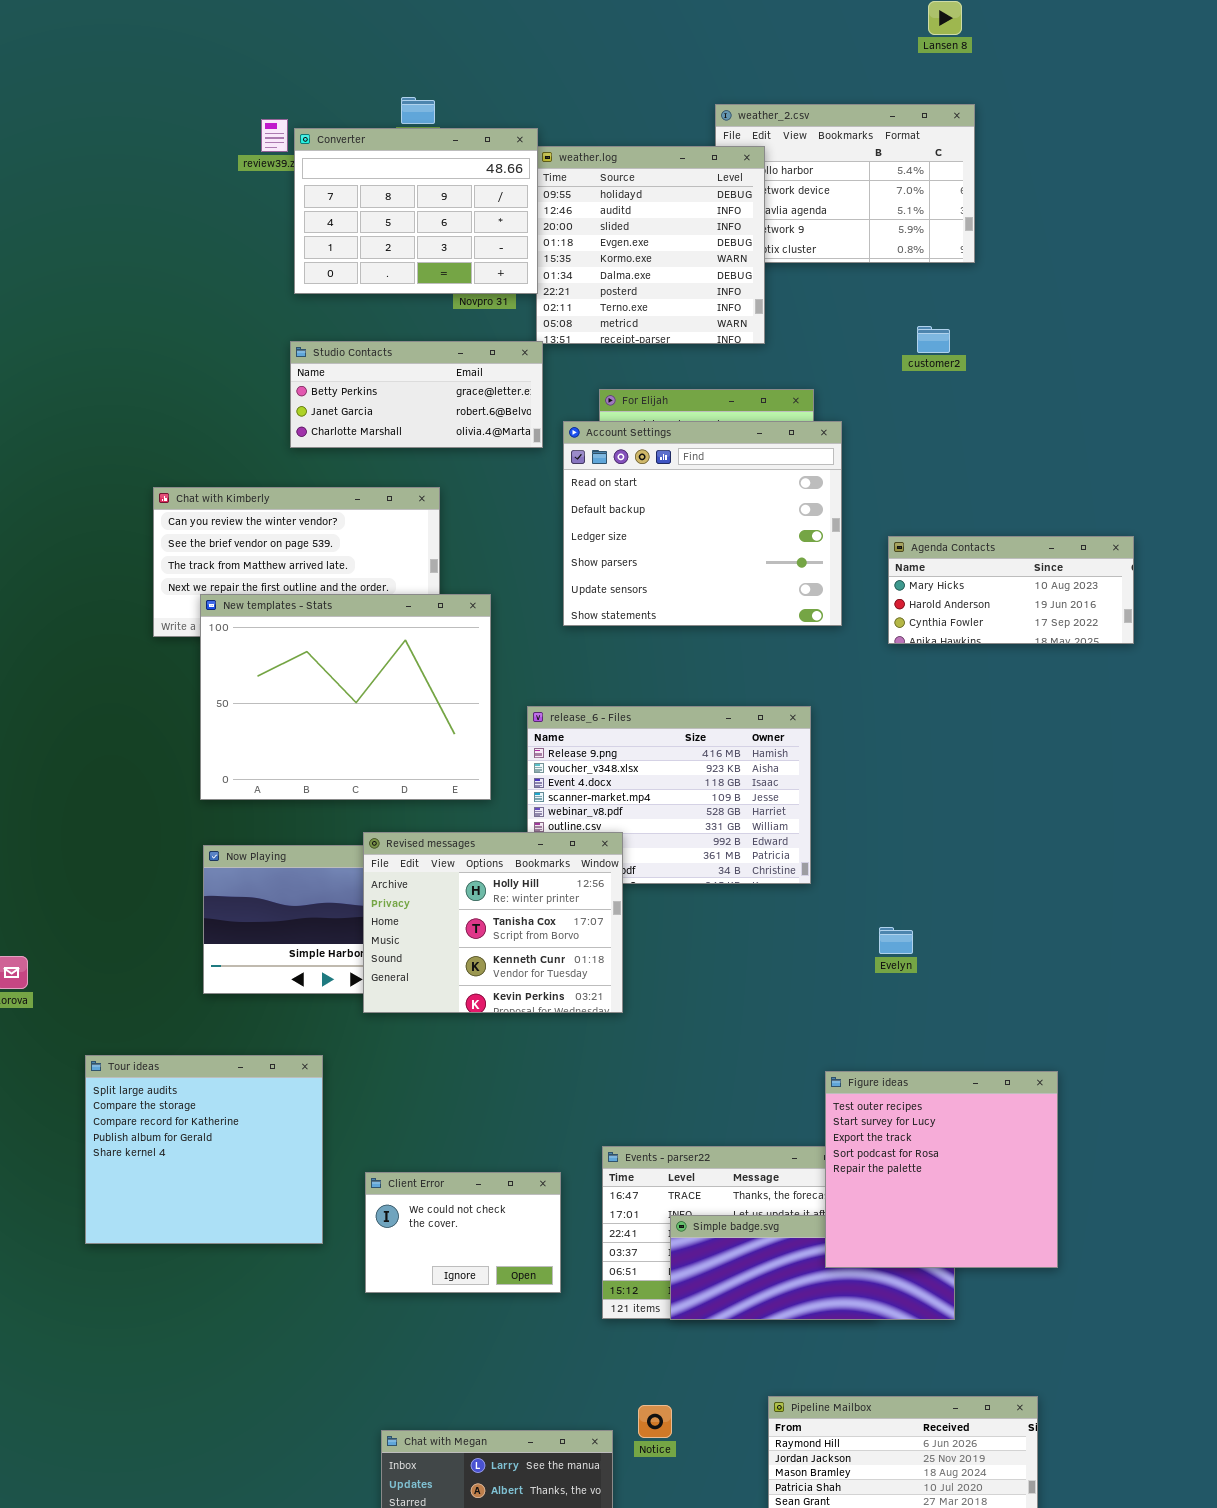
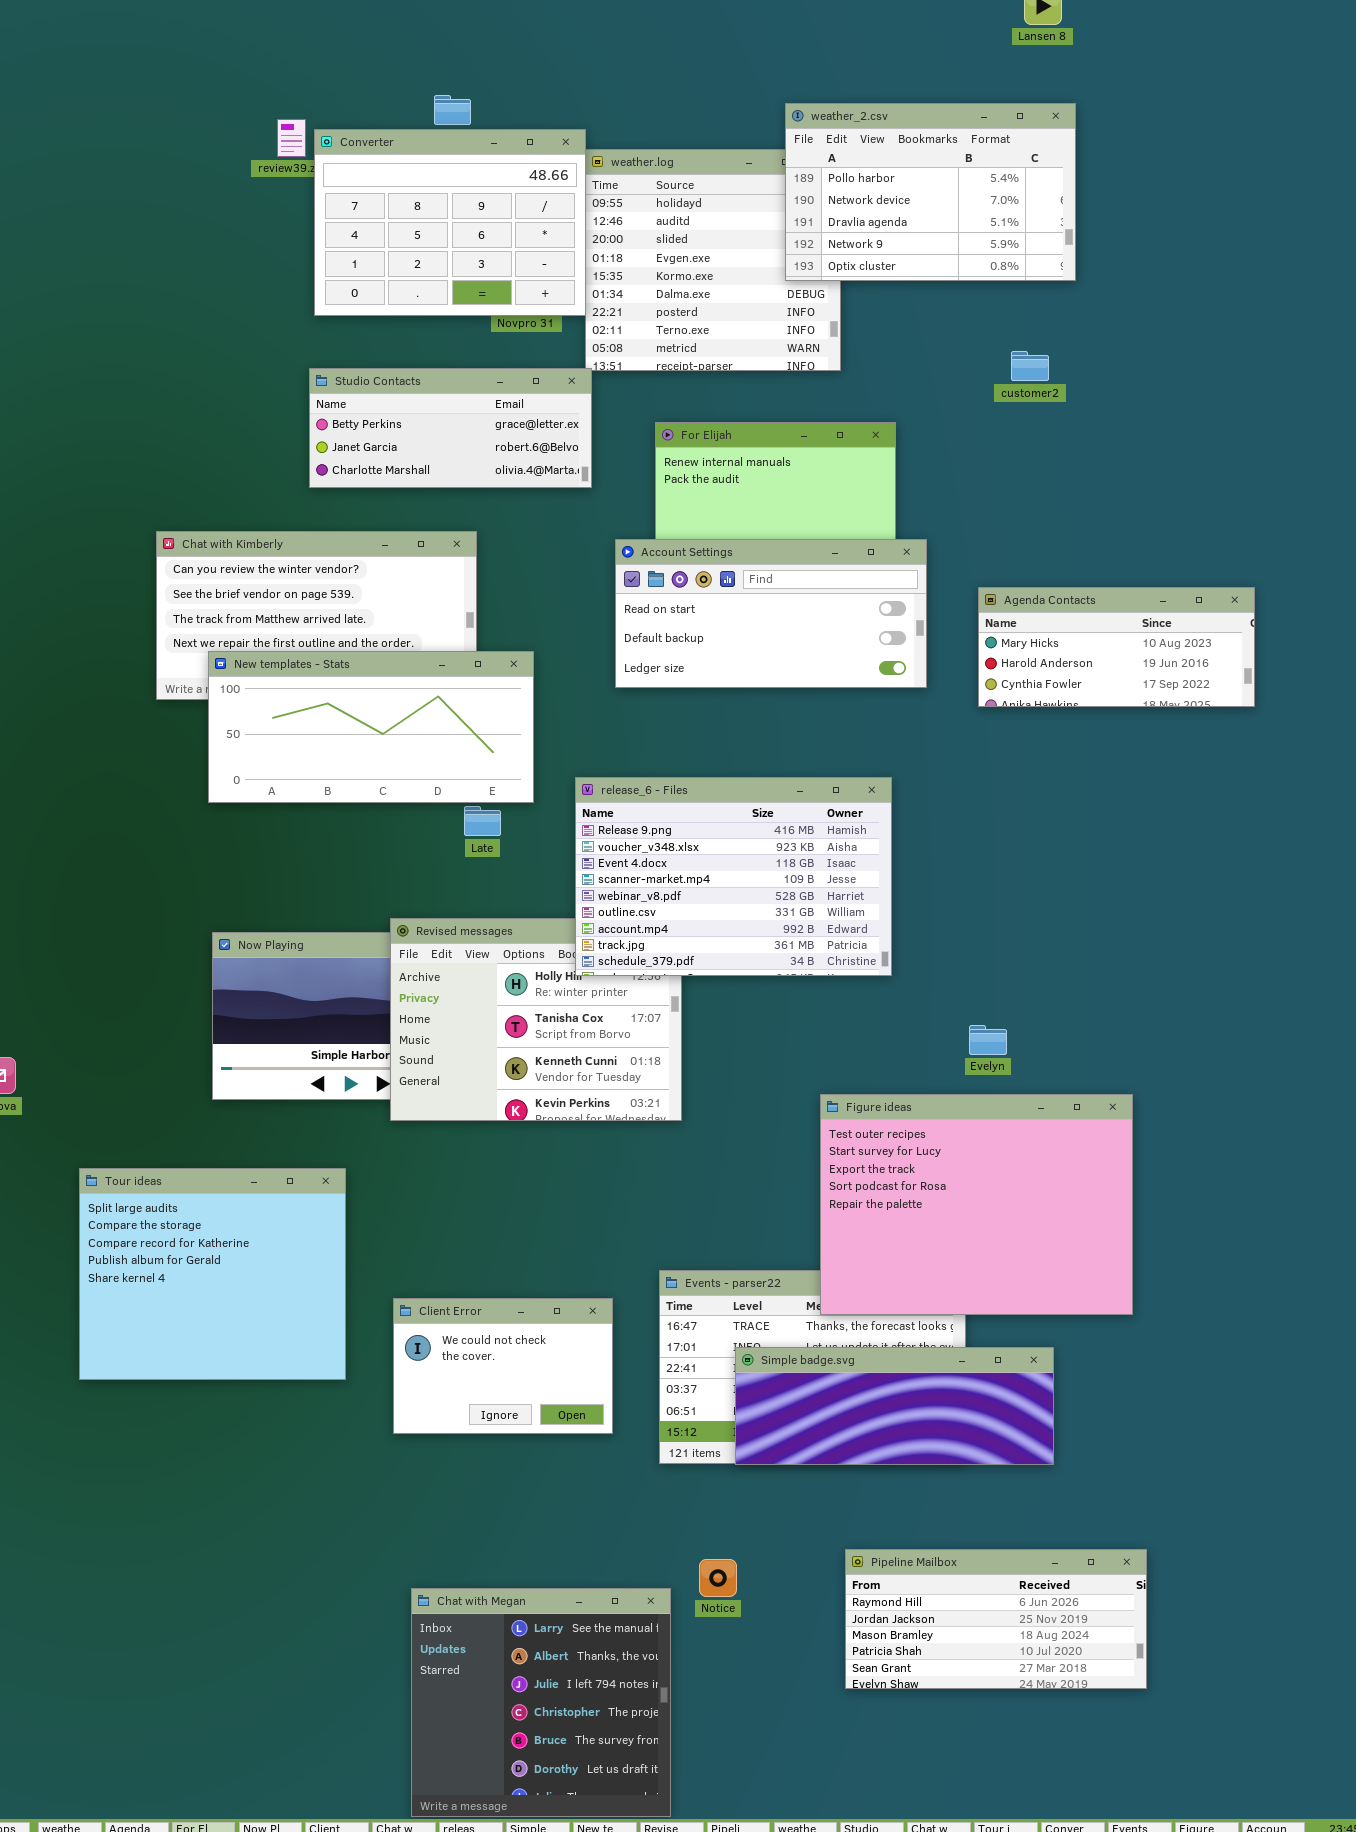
weather_2.csv: [715,104,975,263] -> [785,103,1076,281], raised
Account Settings: [563,421,842,626] -> [615,539,927,688], resized
New templates - Stats: [200,594,491,800] -> [208,651,534,803], resized
release_6 - Files: [527,706,811,884] -> [575,777,892,976], raised
Figure ideas: [825,1071,1058,1268] -> [820,1094,1133,1315], moved, resized

